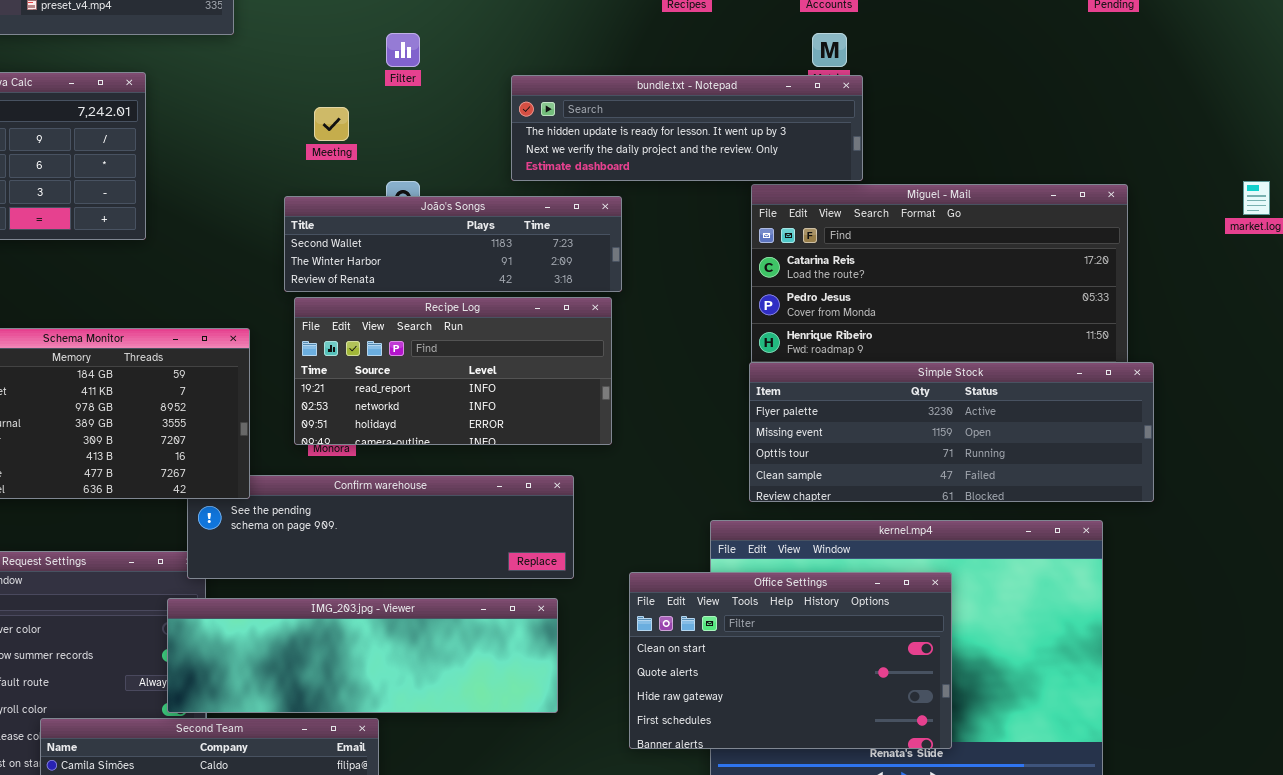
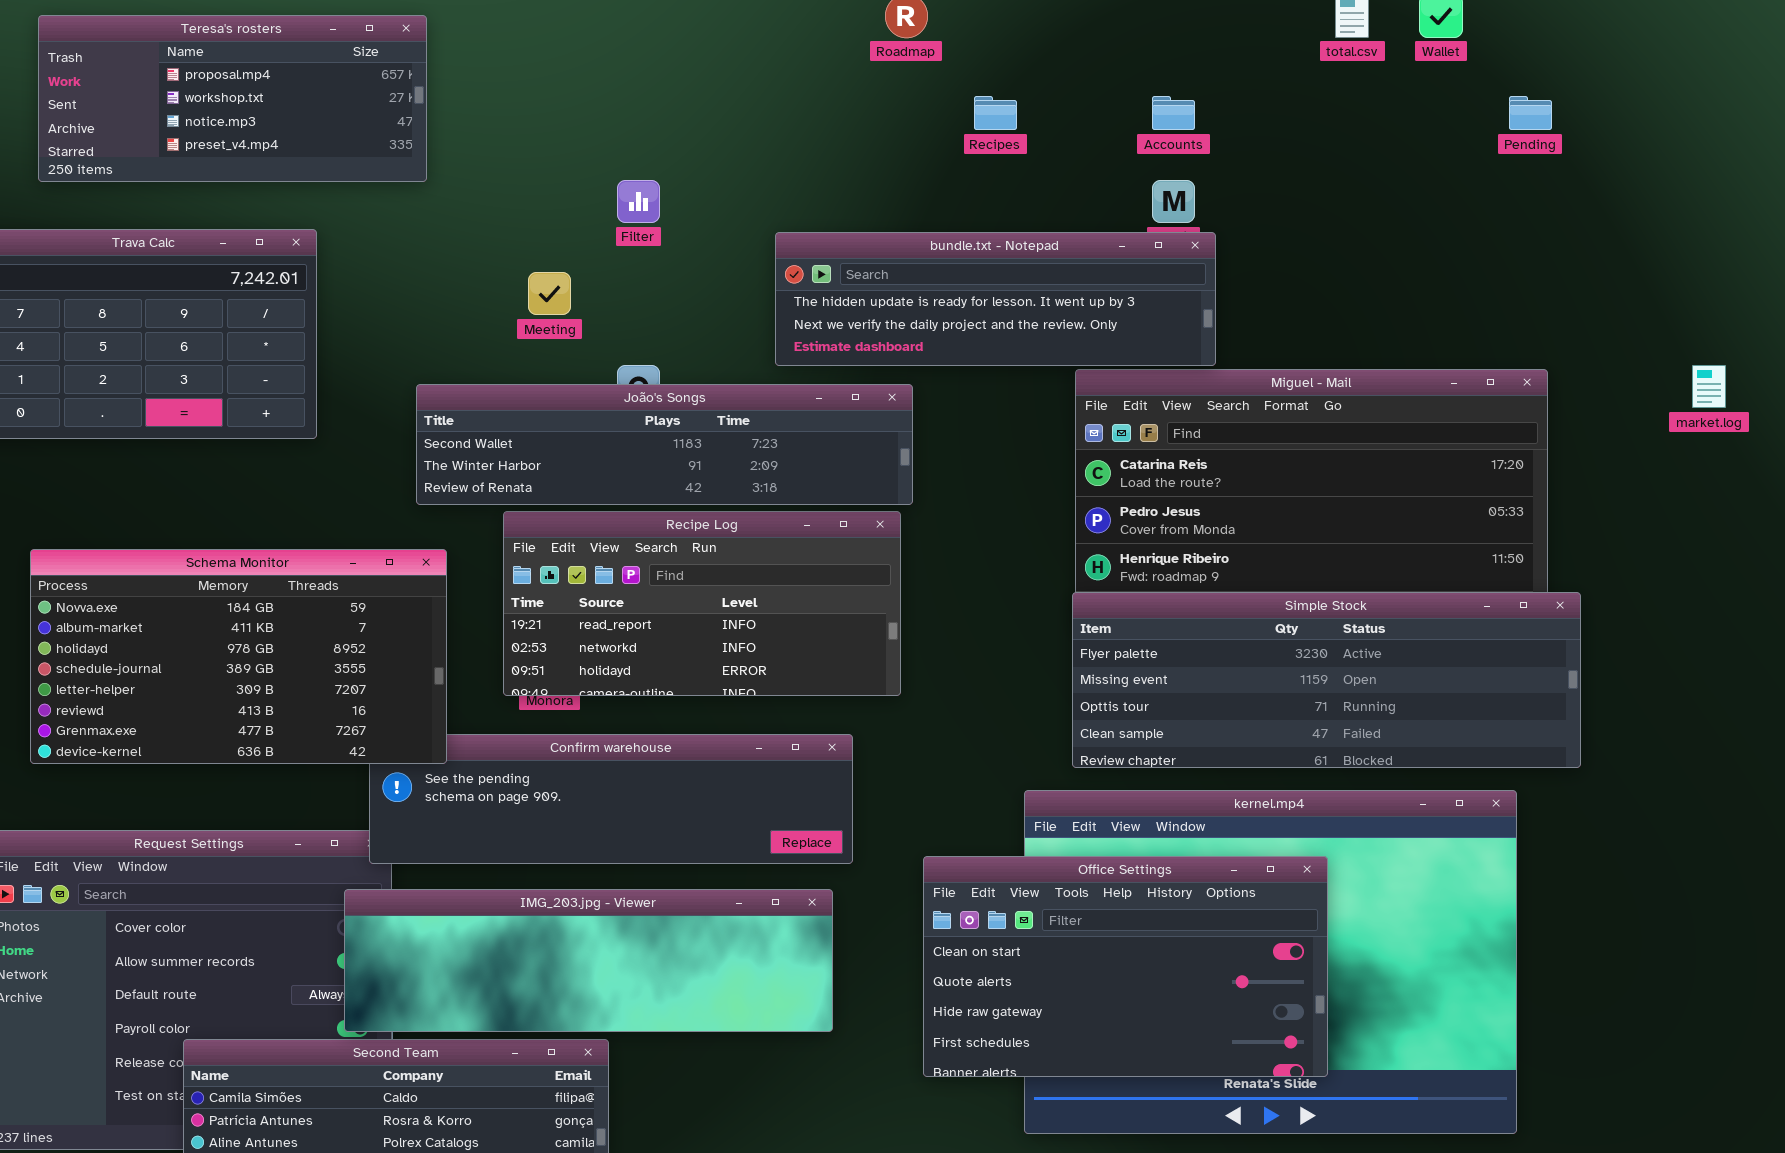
João's Songs: [284,196,622,292] -> [416,384,913,505], resized

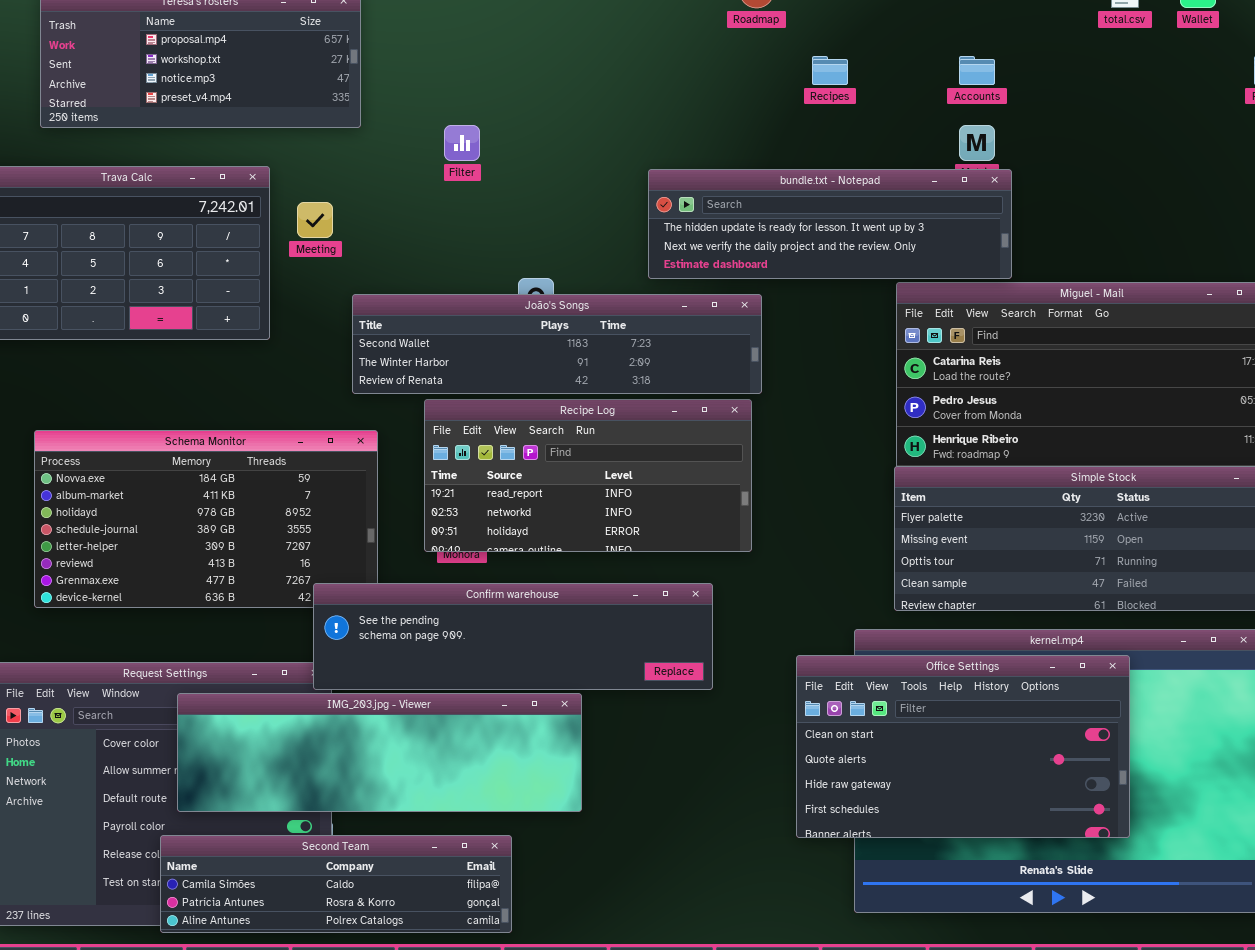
Filter: [617,180,660,223] -> [444,125,480,161], moved
Meeting: [528,272,571,315] -> [297,202,333,238], moved
Confirm warehouse: [369,734,853,864] -> [313,583,713,690], raised
Office Settings: [923,856,1328,1077] -> [796,655,1130,838], moved
IMG_203.jpg - Viewer: [344,889,833,1032] -> [177,693,582,812], moved

